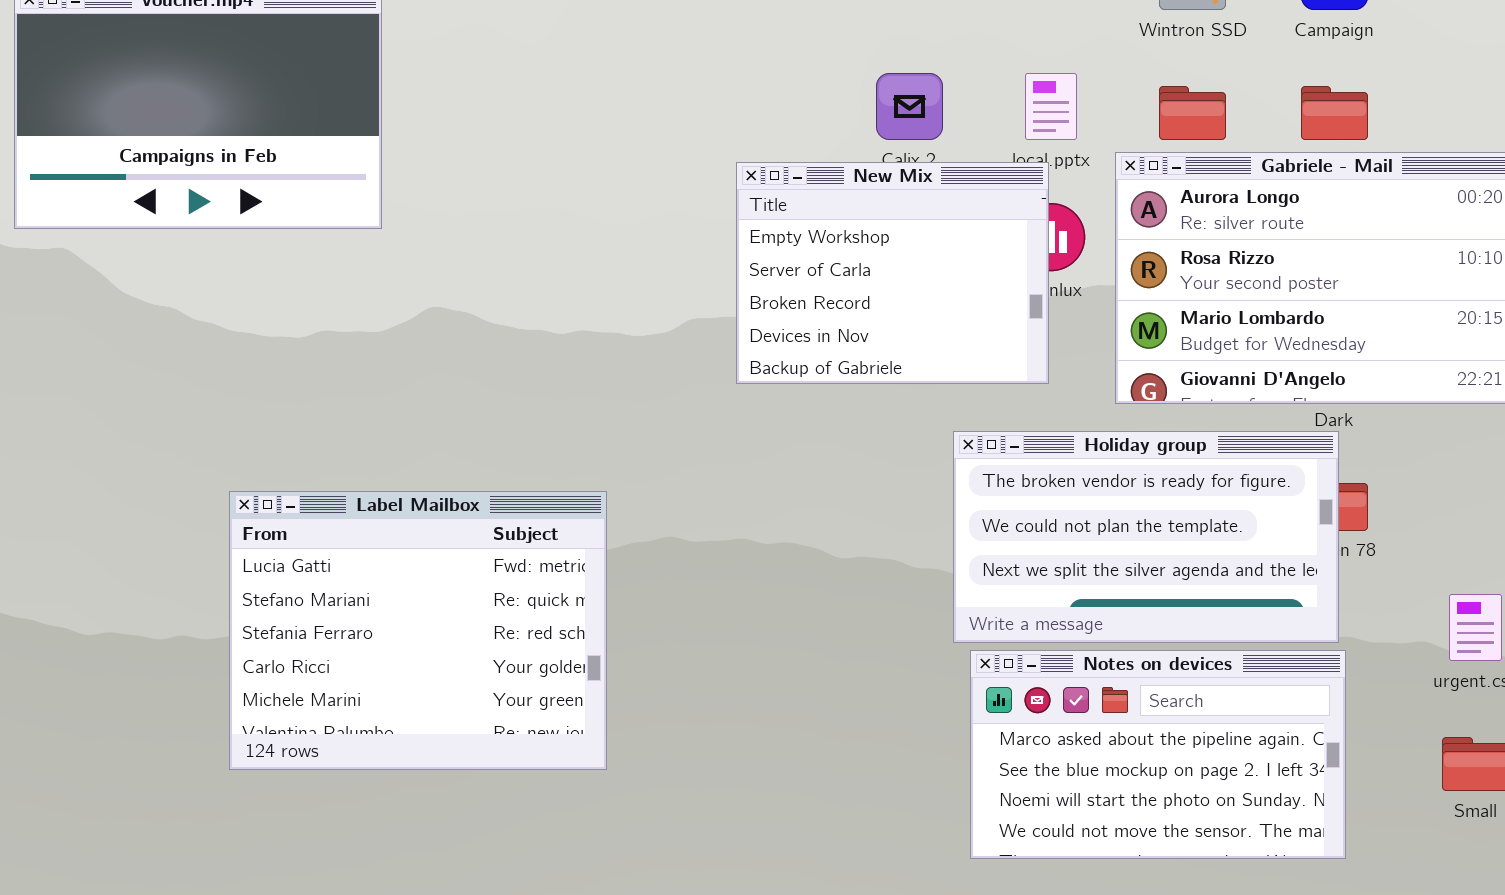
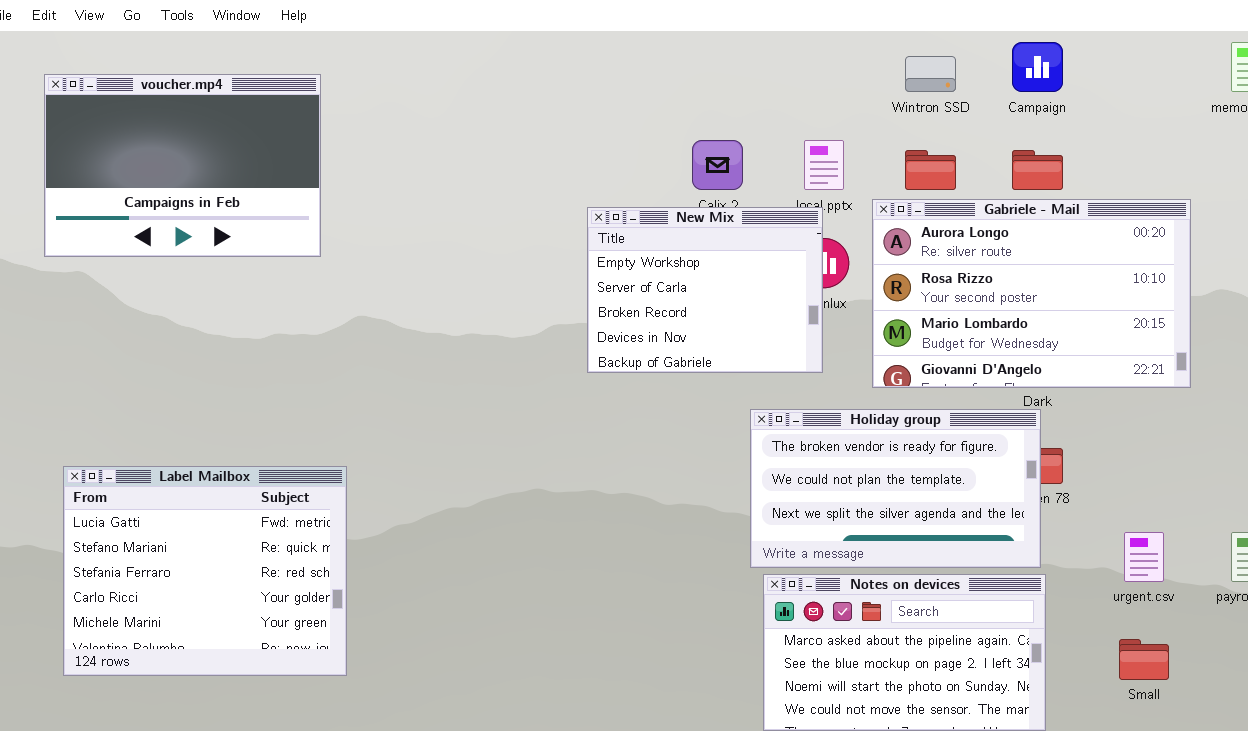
Label Mailbox: [229,491,607,770] -> [63,466,347,676], moved

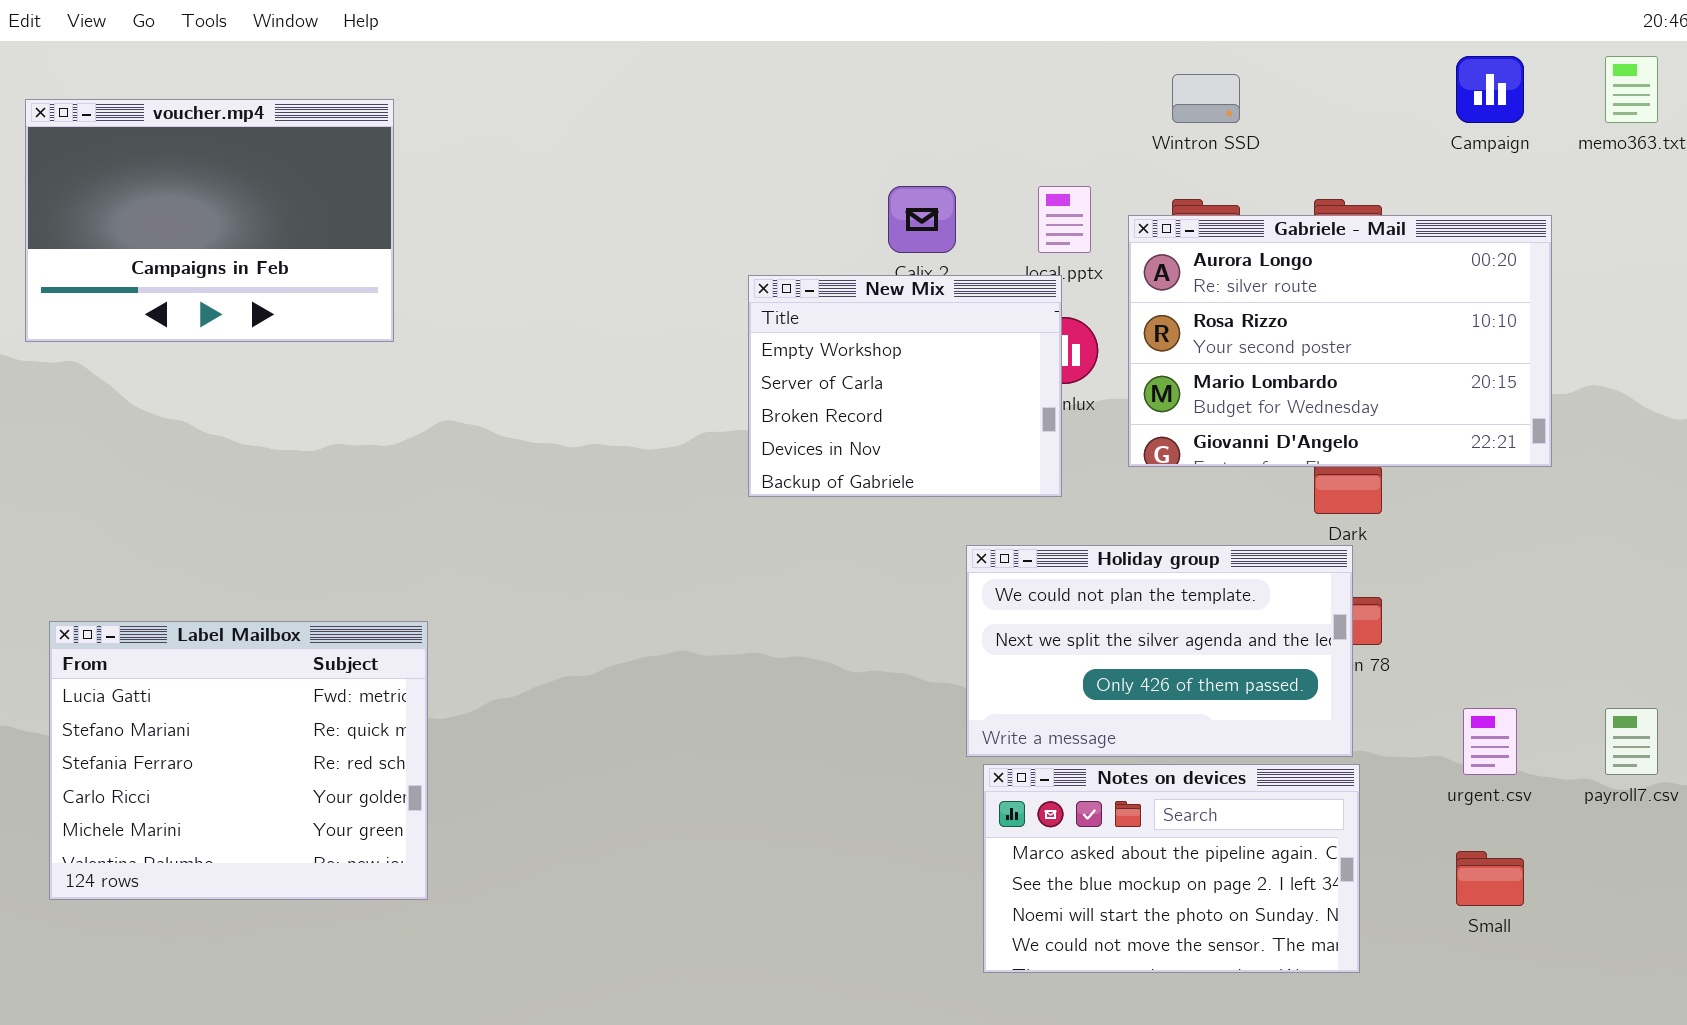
Campaign: [1012,42,1063,92] -> [1456,56,1524,123], moved
Gabriele - Mail: [872,199,1191,388] -> [1128,215,1552,467], moved
Holiday group: [750,409,1041,568] -> [966,545,1353,757], scrolled down 1 row

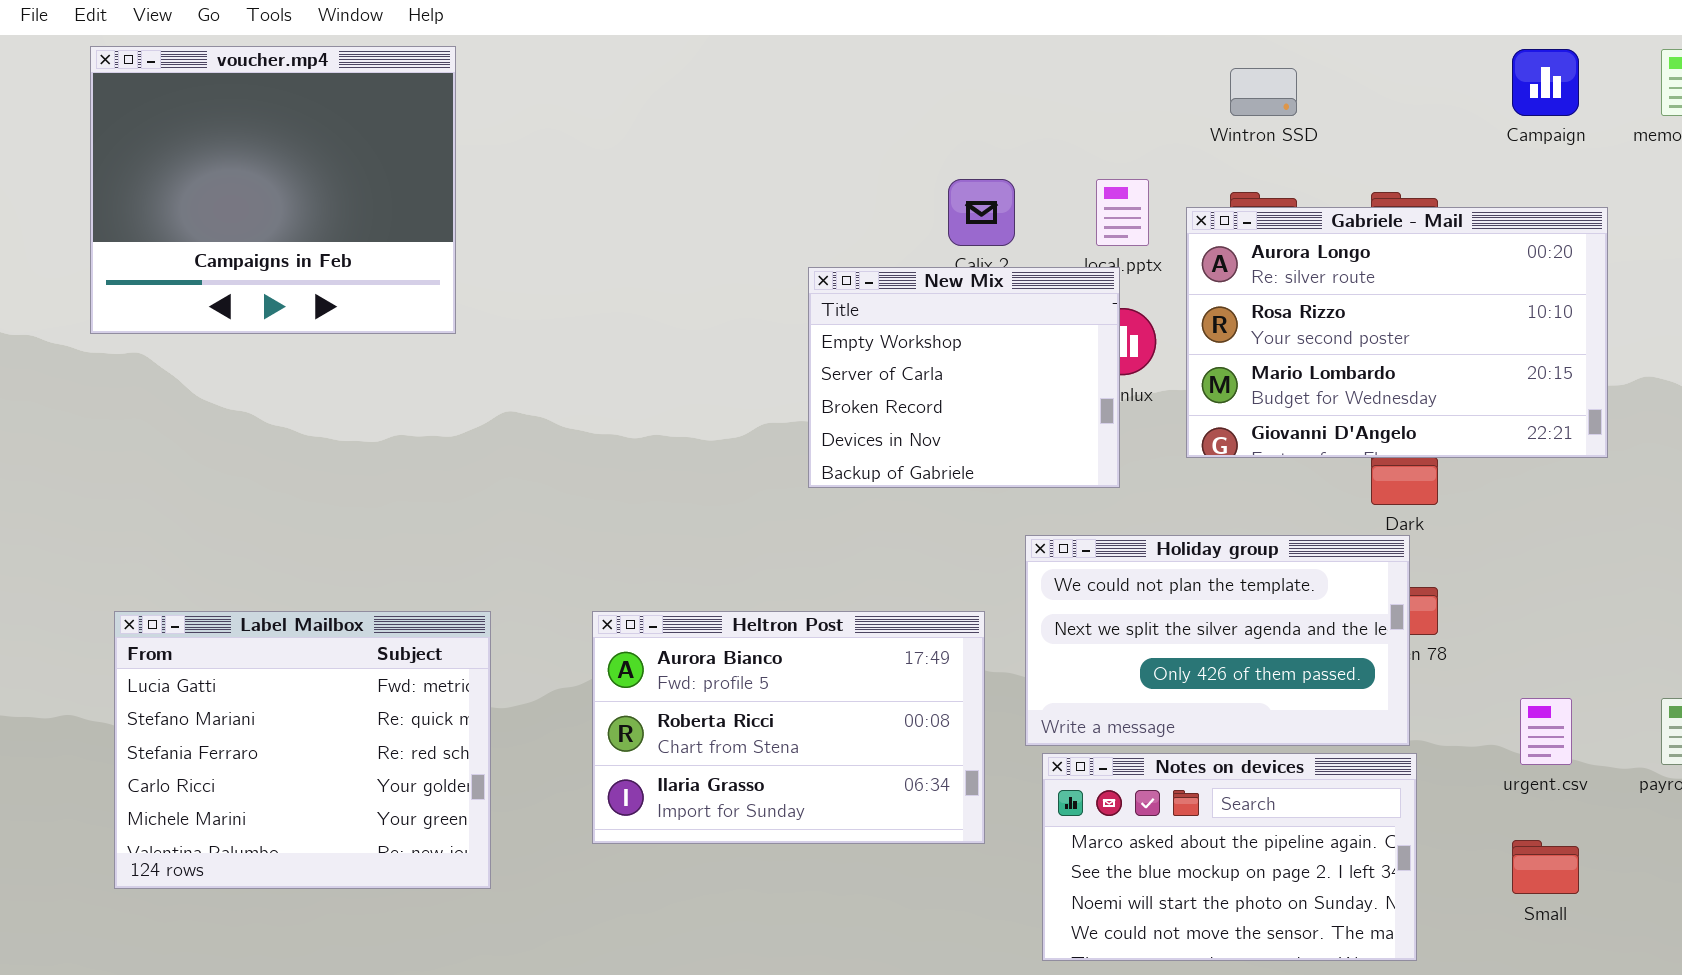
voucher.mp4: [25,99,394,342] -> [90,46,456,334], resized
Heltron Post: none -> [592,611,985,844], opened

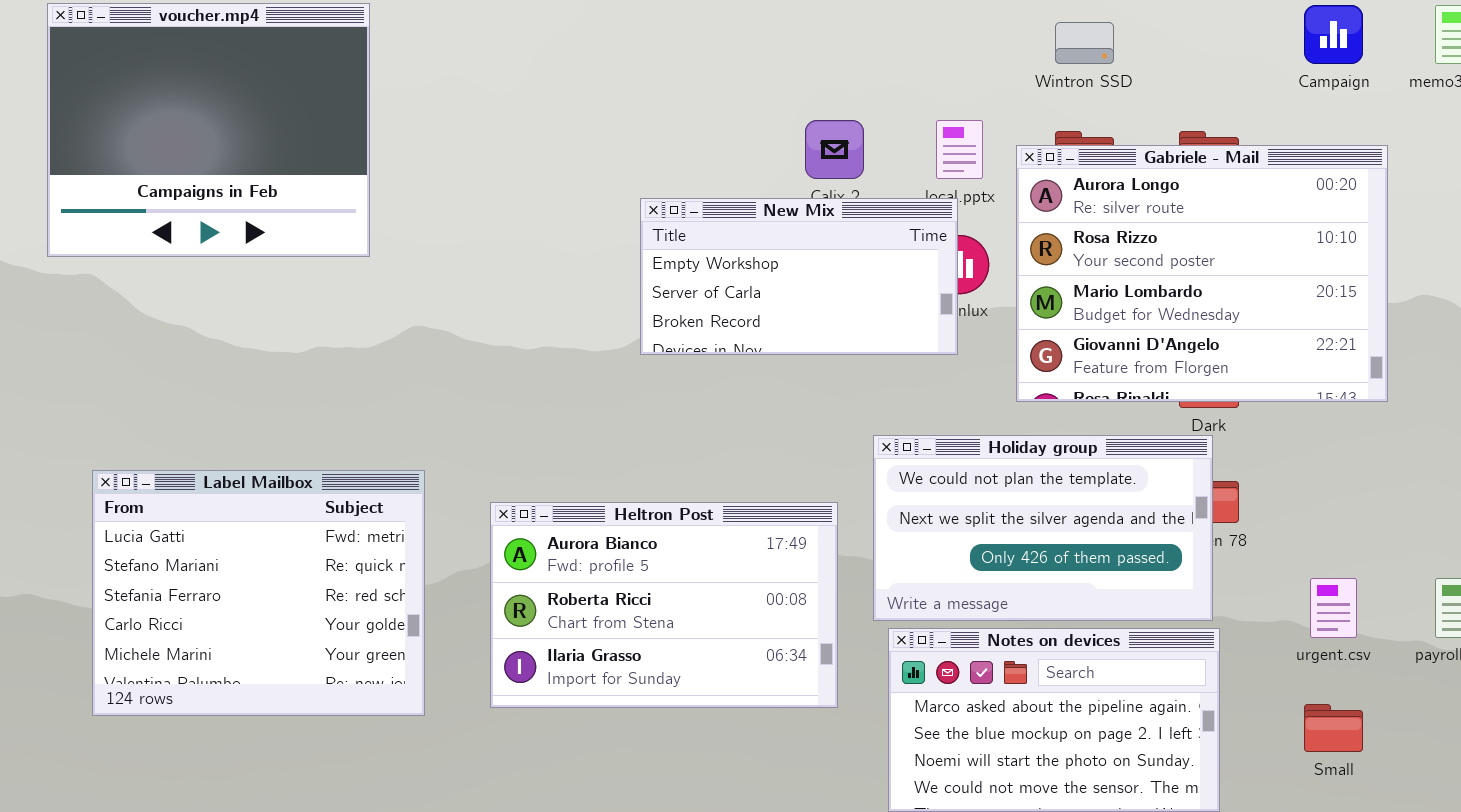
Gabriele - Mail: [1186,207,1608,458] -> [1016,145,1388,402], resized
New Mix: [808,267,1120,488] -> [640,198,958,355], resized
Label Mailbox: [114,611,491,889] -> [92,470,425,716], moved

